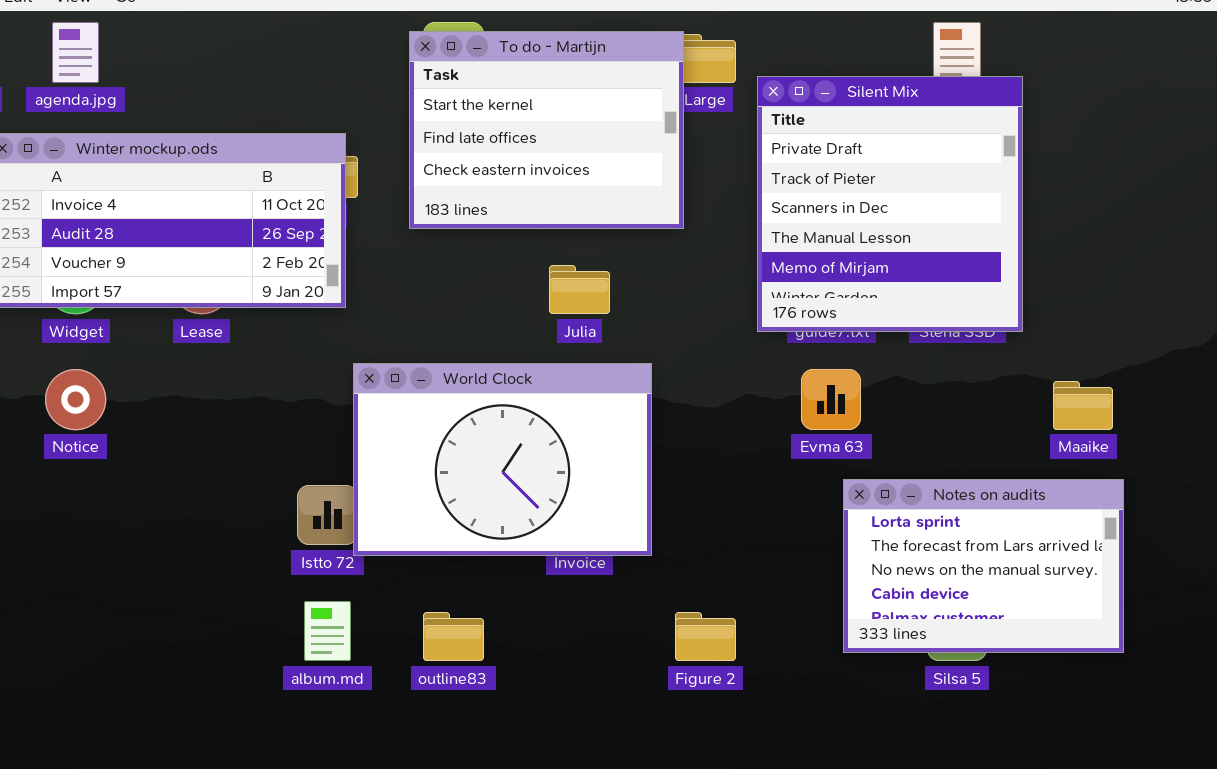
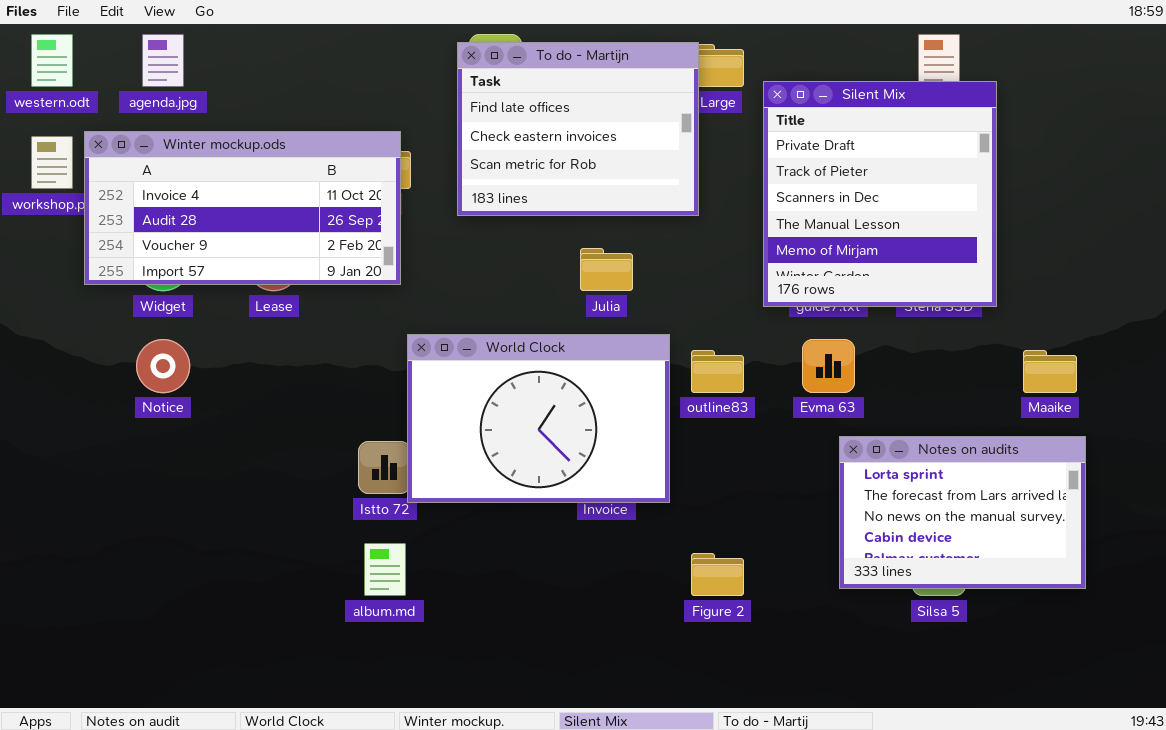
To do - Martijn: [409,31,684,229] -> [457,42,699,216], scrolled down 1 row
outline83: [423,612,484,661] -> [691,350,744,393], moved

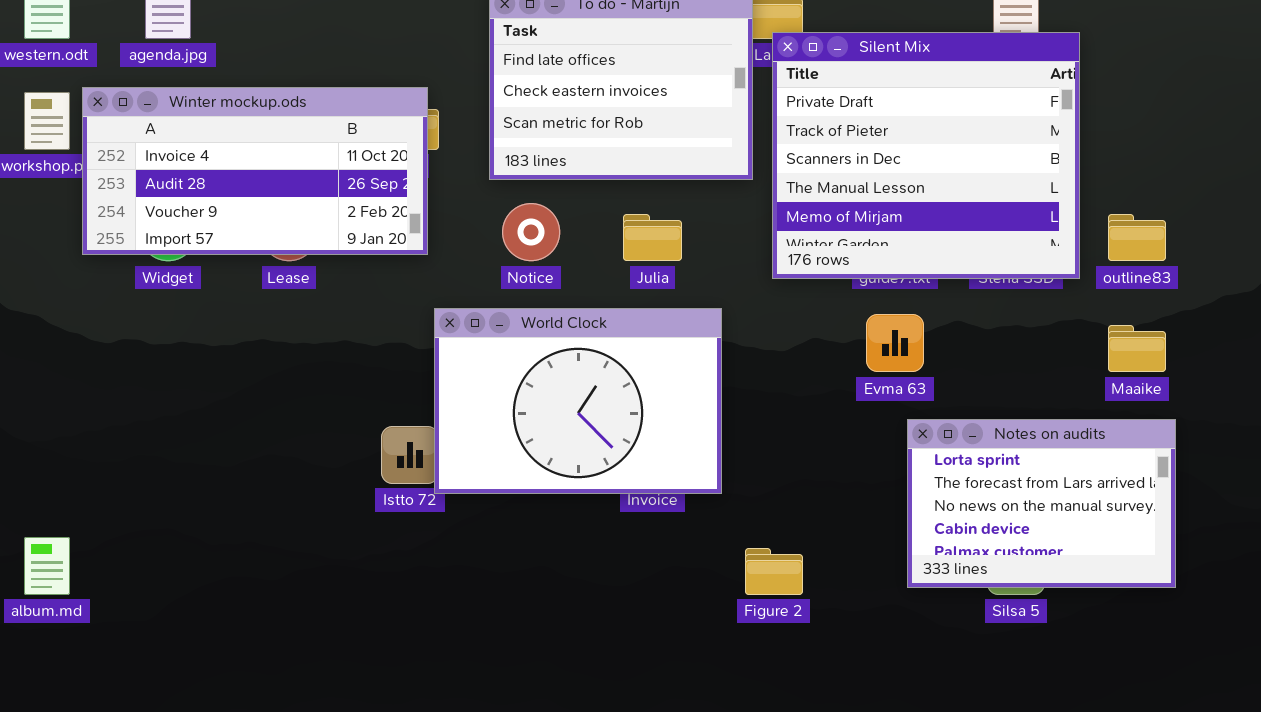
Silent Mix: [763,81,997,307] -> [772,32,1080,279], resized
Notice: [136,339,190,393] -> [502,203,560,261], moved
outline83: [691,350,744,393] -> [1108,214,1166,261], moved
album.md: [364,543,406,596] -> [24,537,70,595], moved

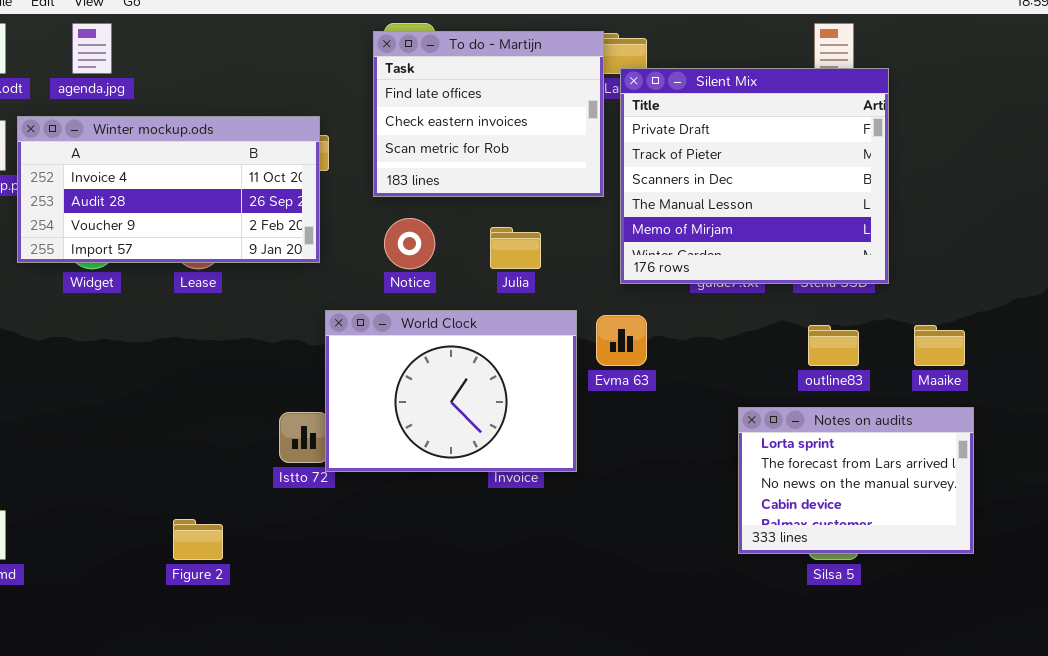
outline83: [1108,214,1166,261] -> [808,325,859,366], moved
Evma 63: [866,314,924,372] -> [596,315,647,366], moved
Figure 2: [745,548,803,595] -> [173,519,223,560], moved

